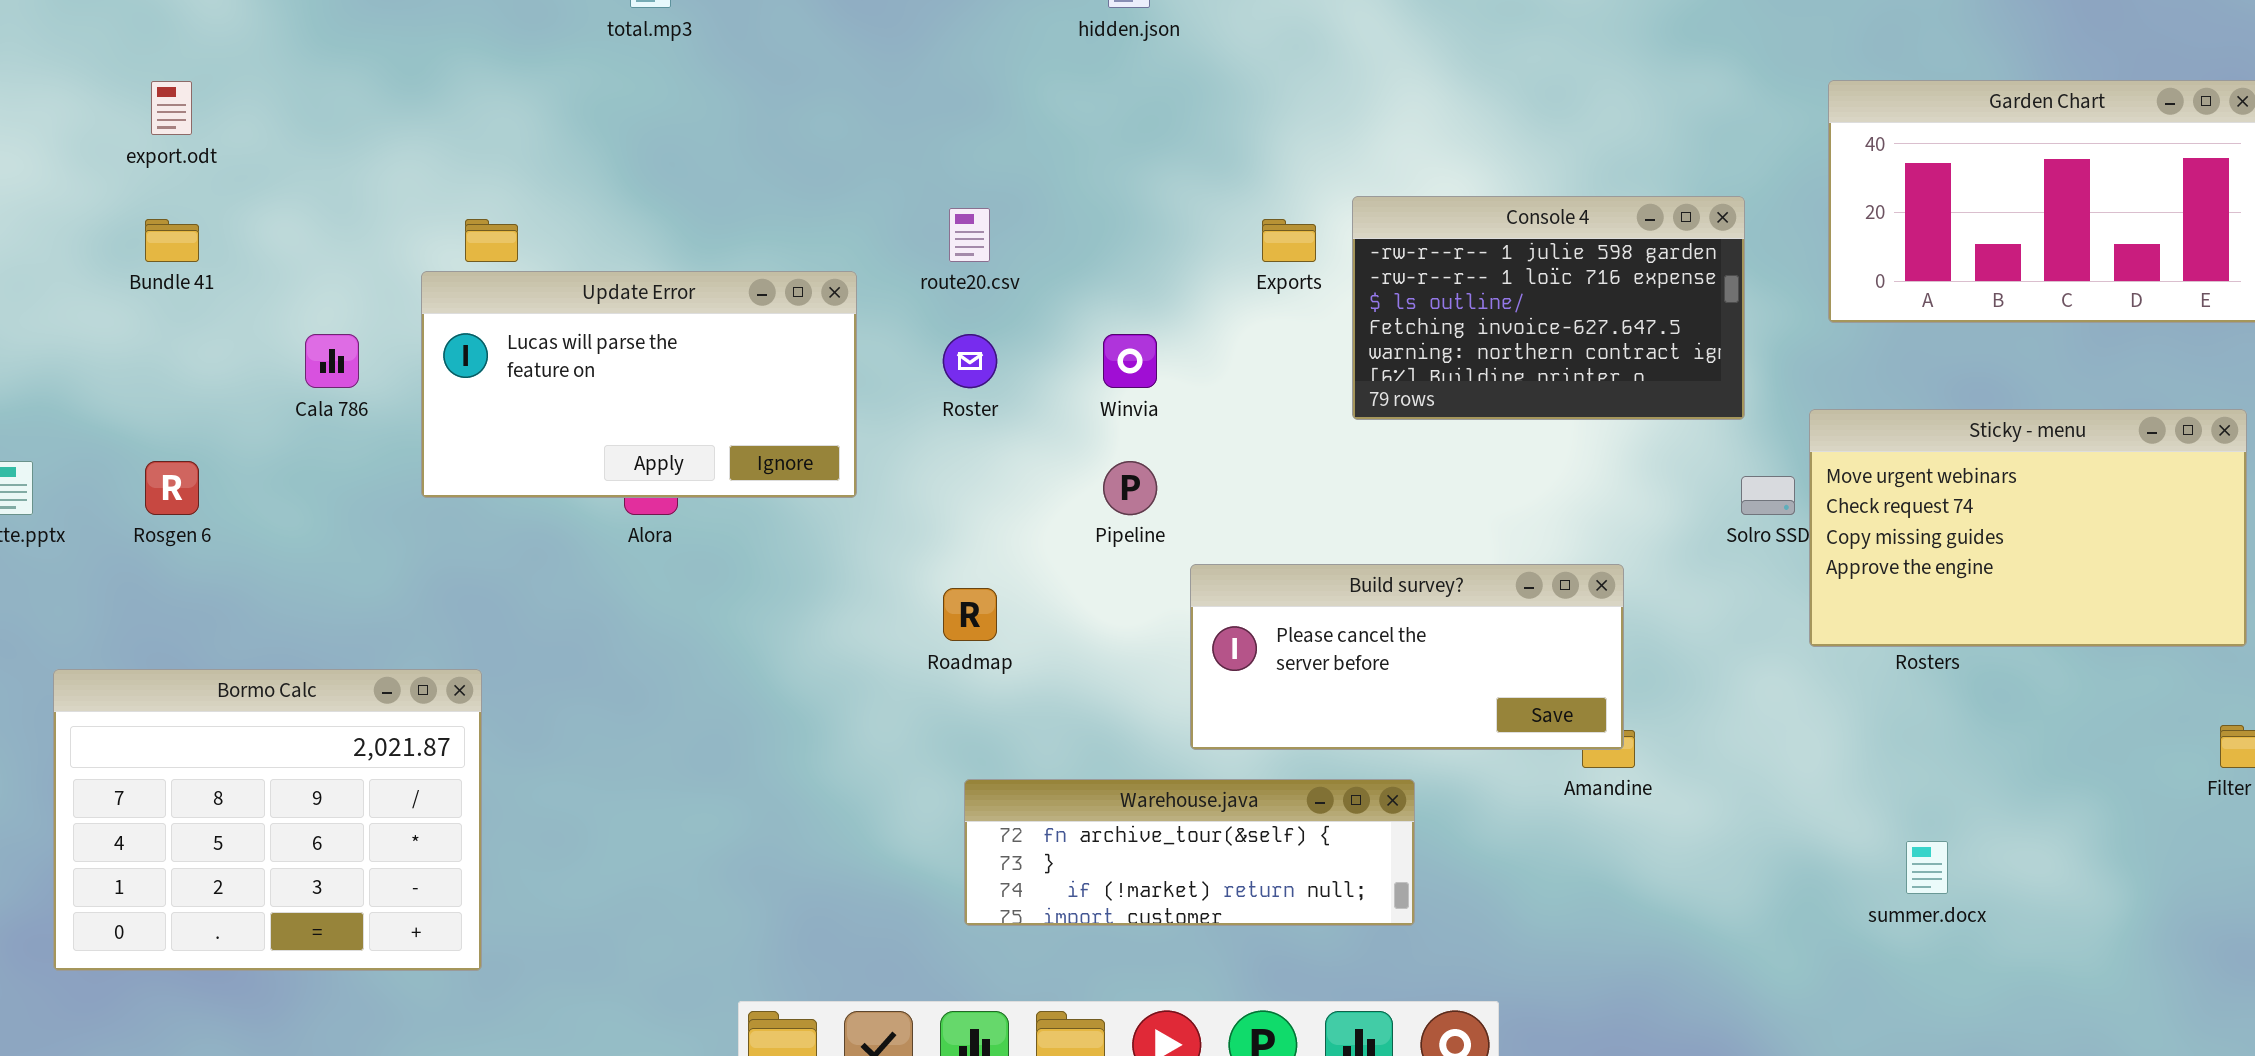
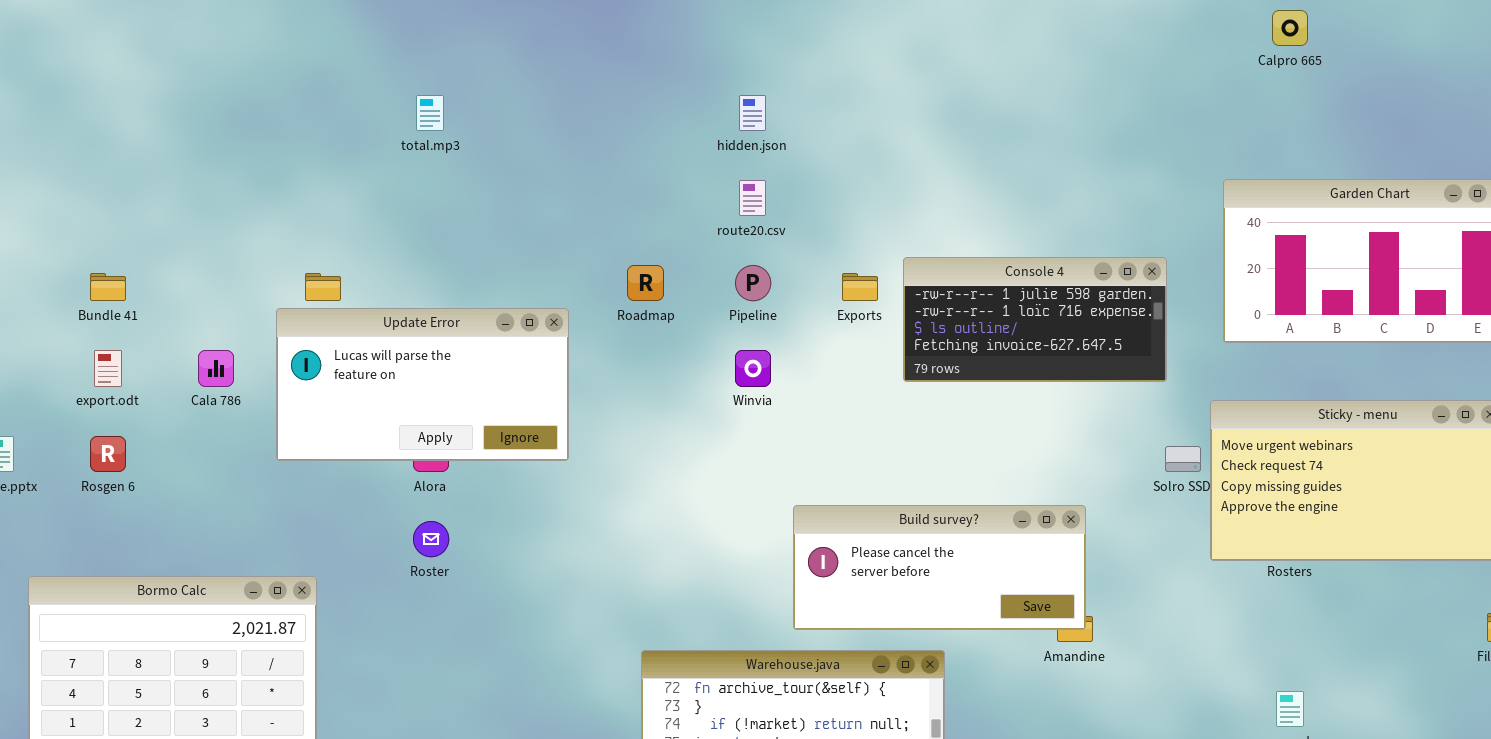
export.odt: [151,81,192,135] -> [94,350,122,387], moved
Console 4: [1352,196,1745,420] -> [903,257,1167,382], resized
route20.csv: [949,208,990,262] -> [739,180,766,216], moved
Roster: [943,334,997,388] -> [413,521,449,557], moved
Pipeline: [1103,461,1157,515] -> [735,265,771,301], moved
Roadmap: [943,588,997,641] -> [627,265,664,301], moved

